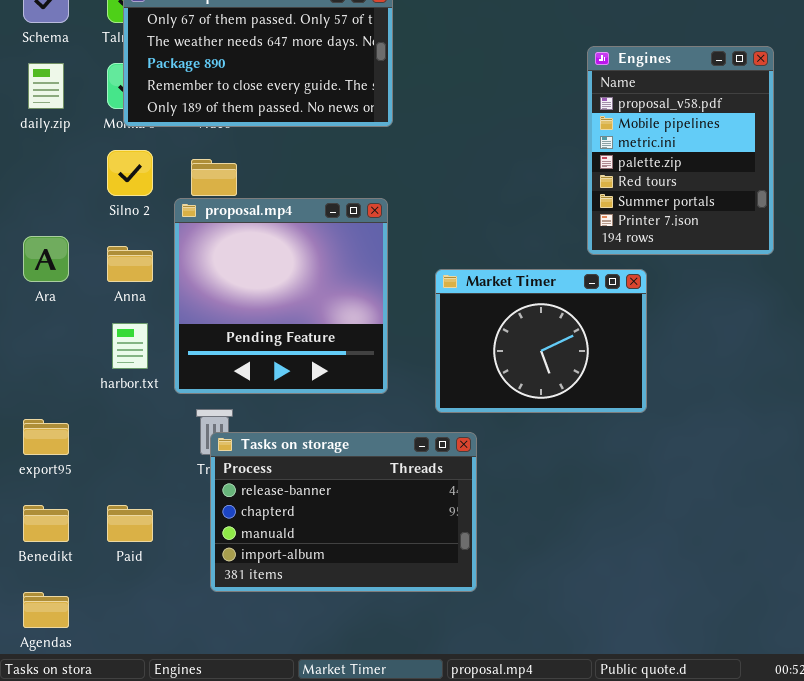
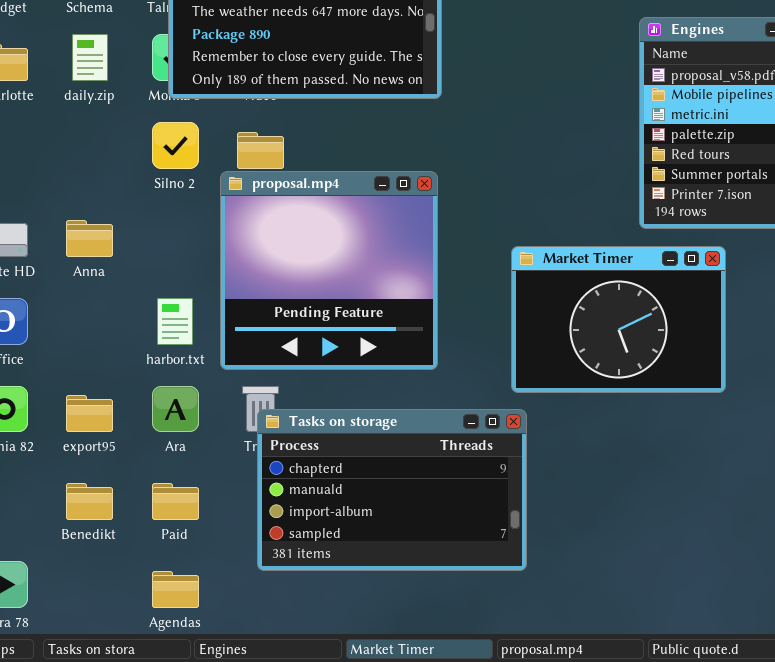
Ara: [23,236,69,282] -> [152,386,199,432], moved
Anna: [107,246,153,282] -> [66,220,113,257], moved
Market Timer: [435,269,647,413] -> [511,246,726,393], moved
Tasks on storage: [210,432,477,592] -> [257,409,527,571], scrolled down 1 row
Agendas: [23,592,69,628] -> [152,571,199,608], moved

